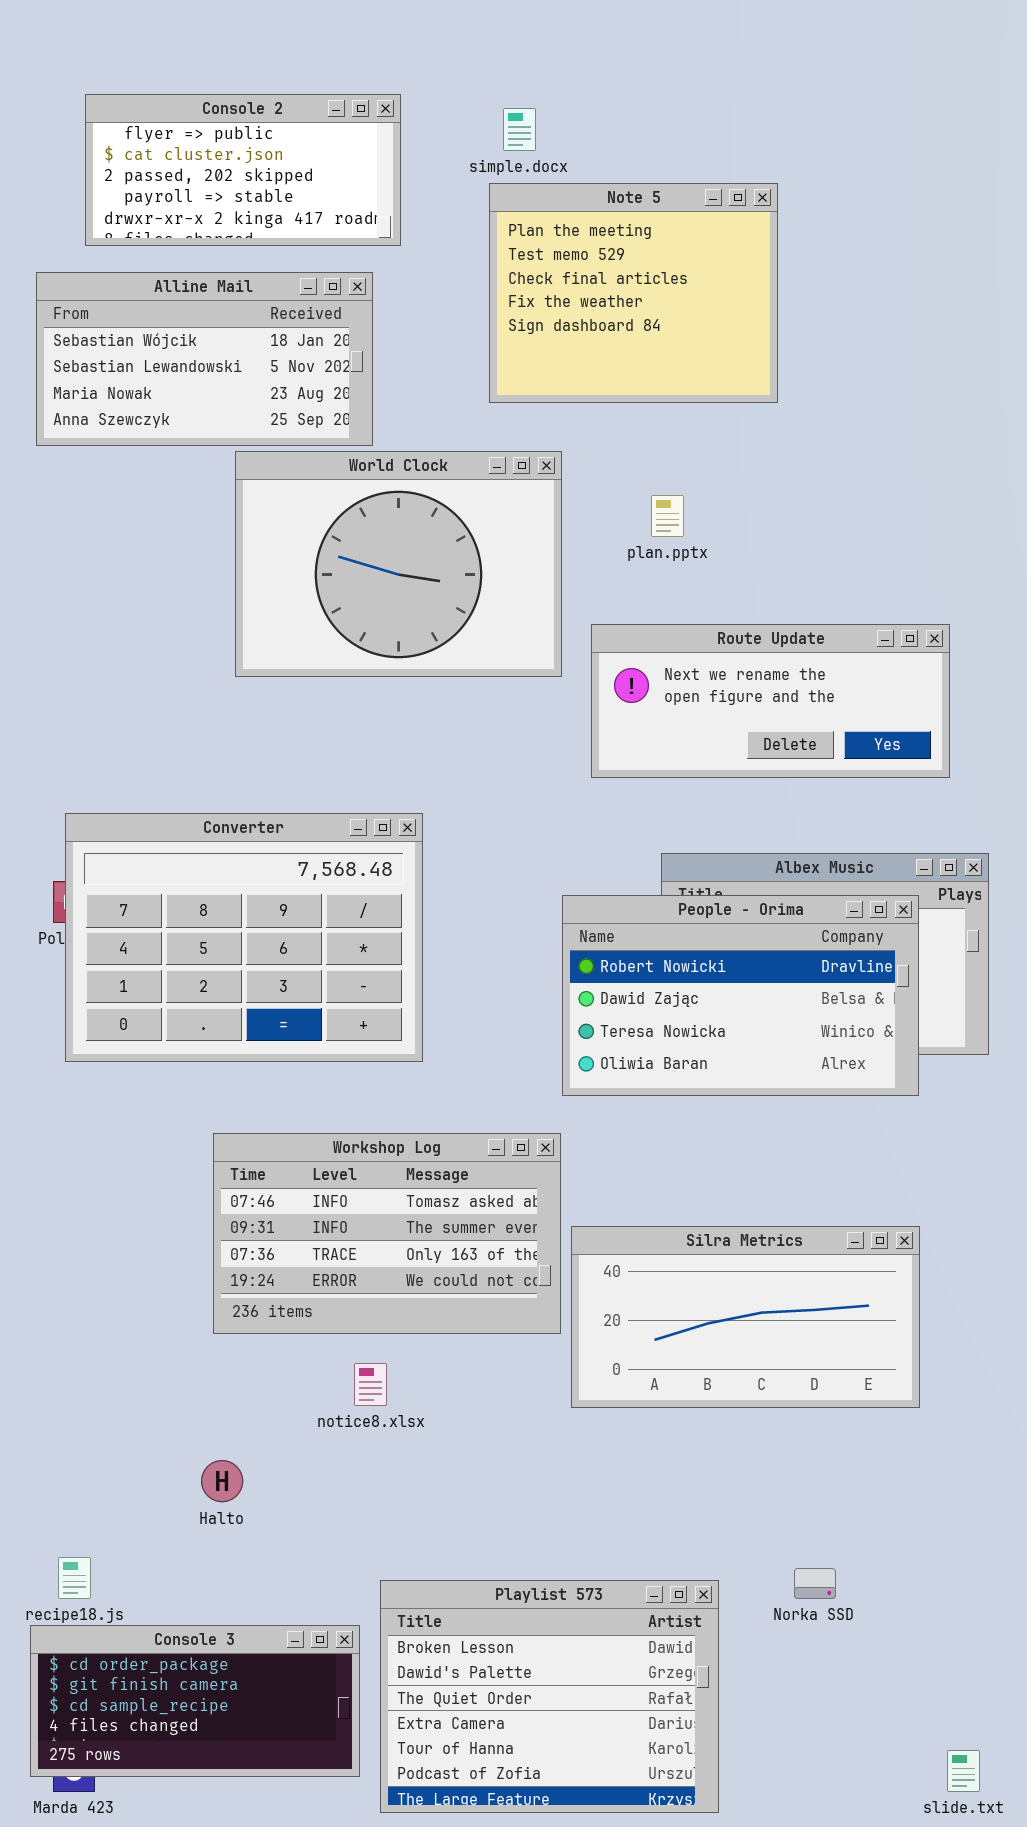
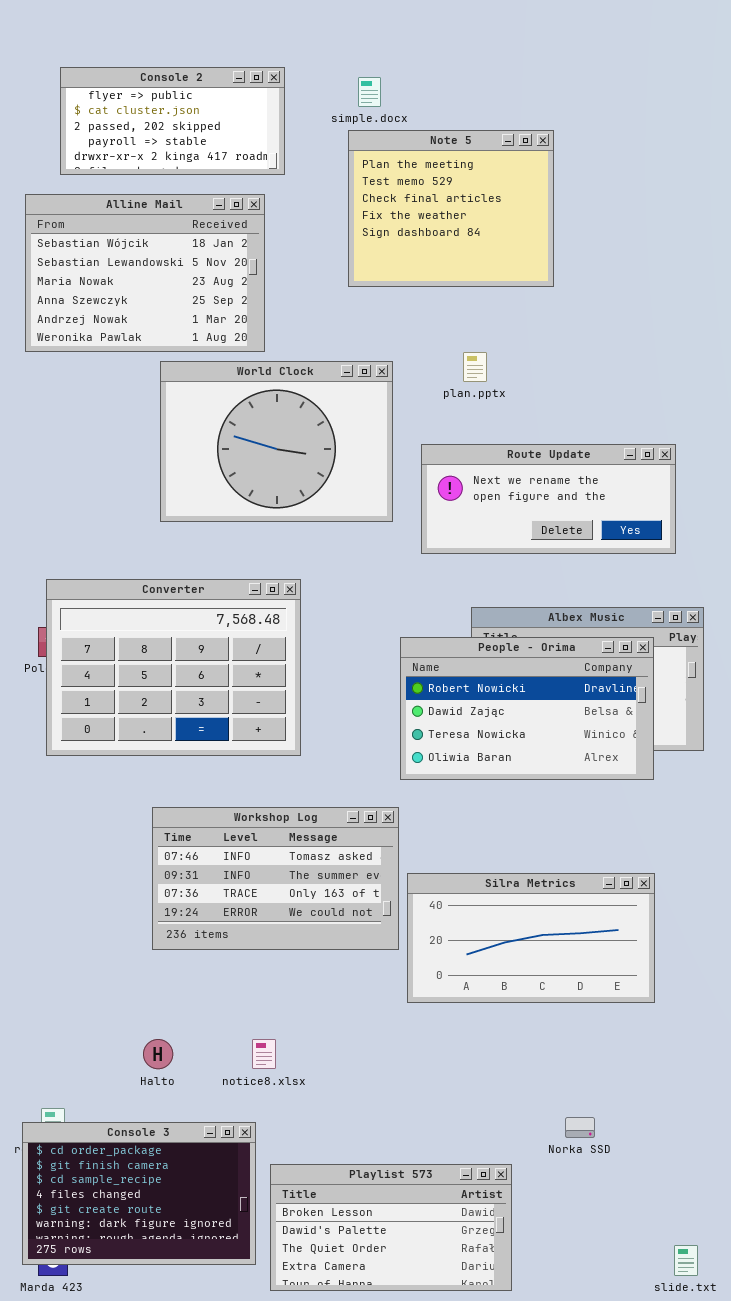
Alline Mail: [36,272,373,446] -> [25,194,265,352], resized
World Clock: [235,451,562,677] -> [160,361,393,522], moved
notice8.xlsx: [354,1363,387,1406] -> [252,1039,276,1069], moved
Playlist 573: [380,1580,719,1813] -> [270,1164,512,1291], resized
Console 3: [30,1625,360,1777] -> [22,1122,256,1265], resized

